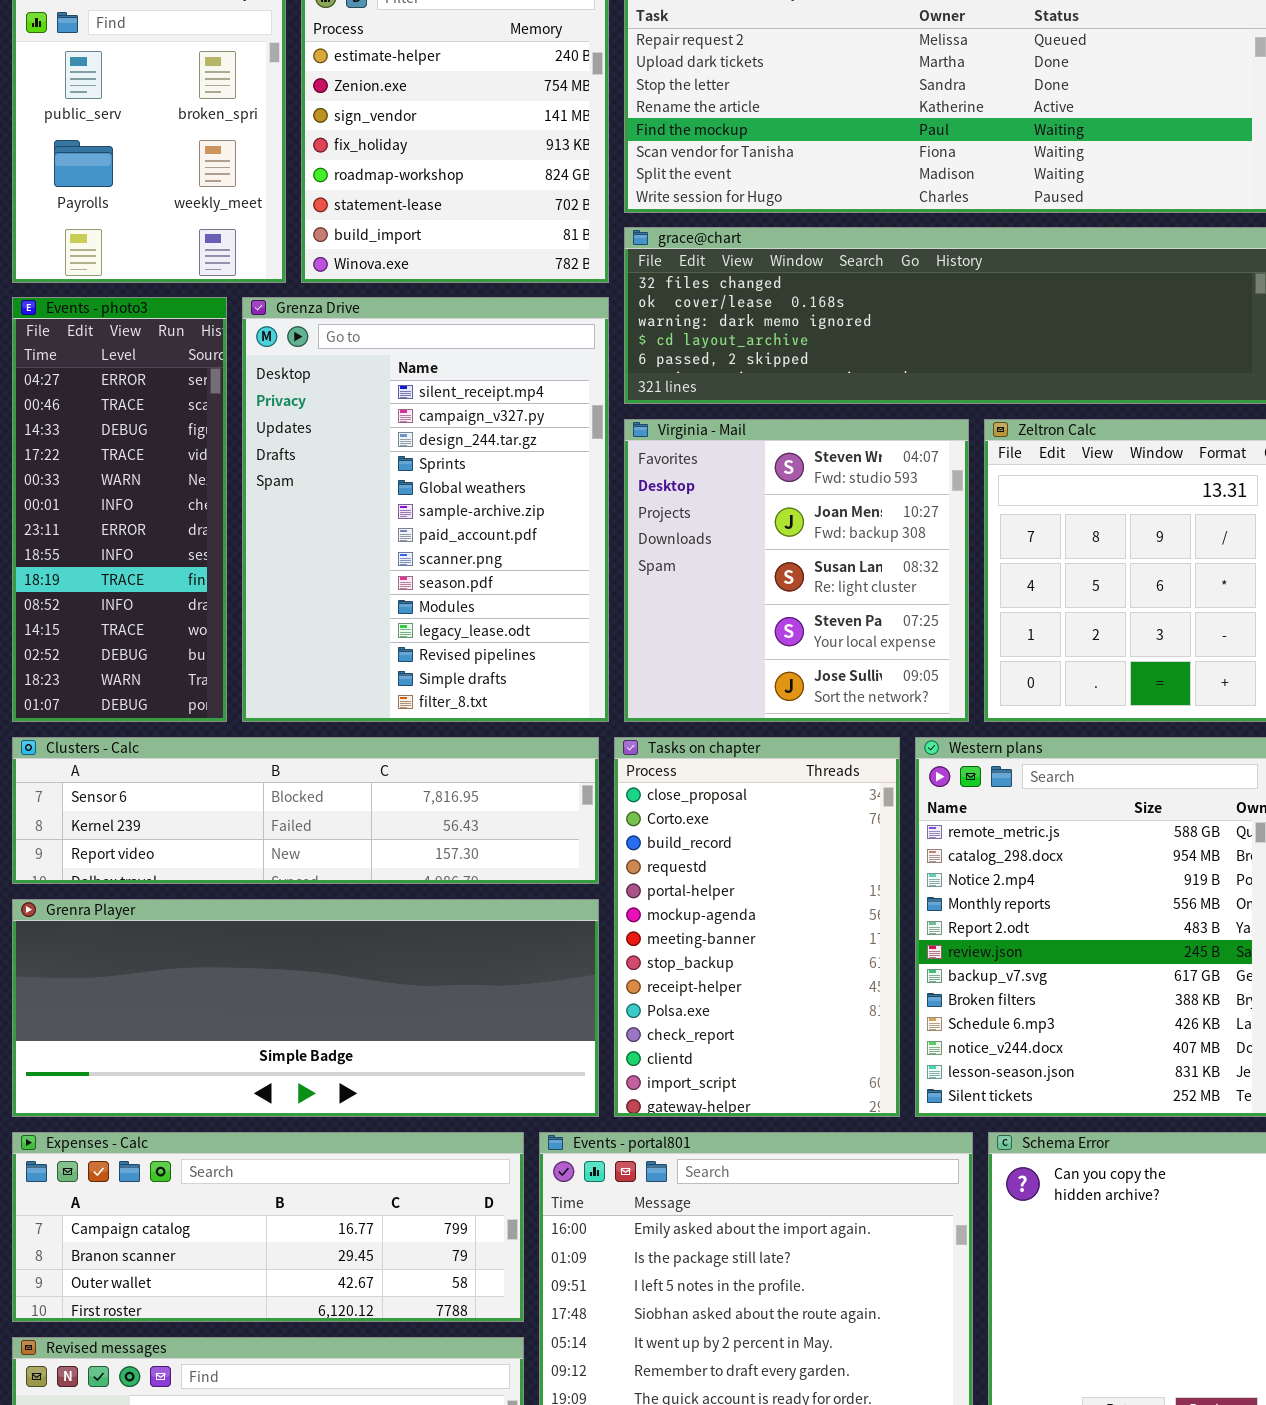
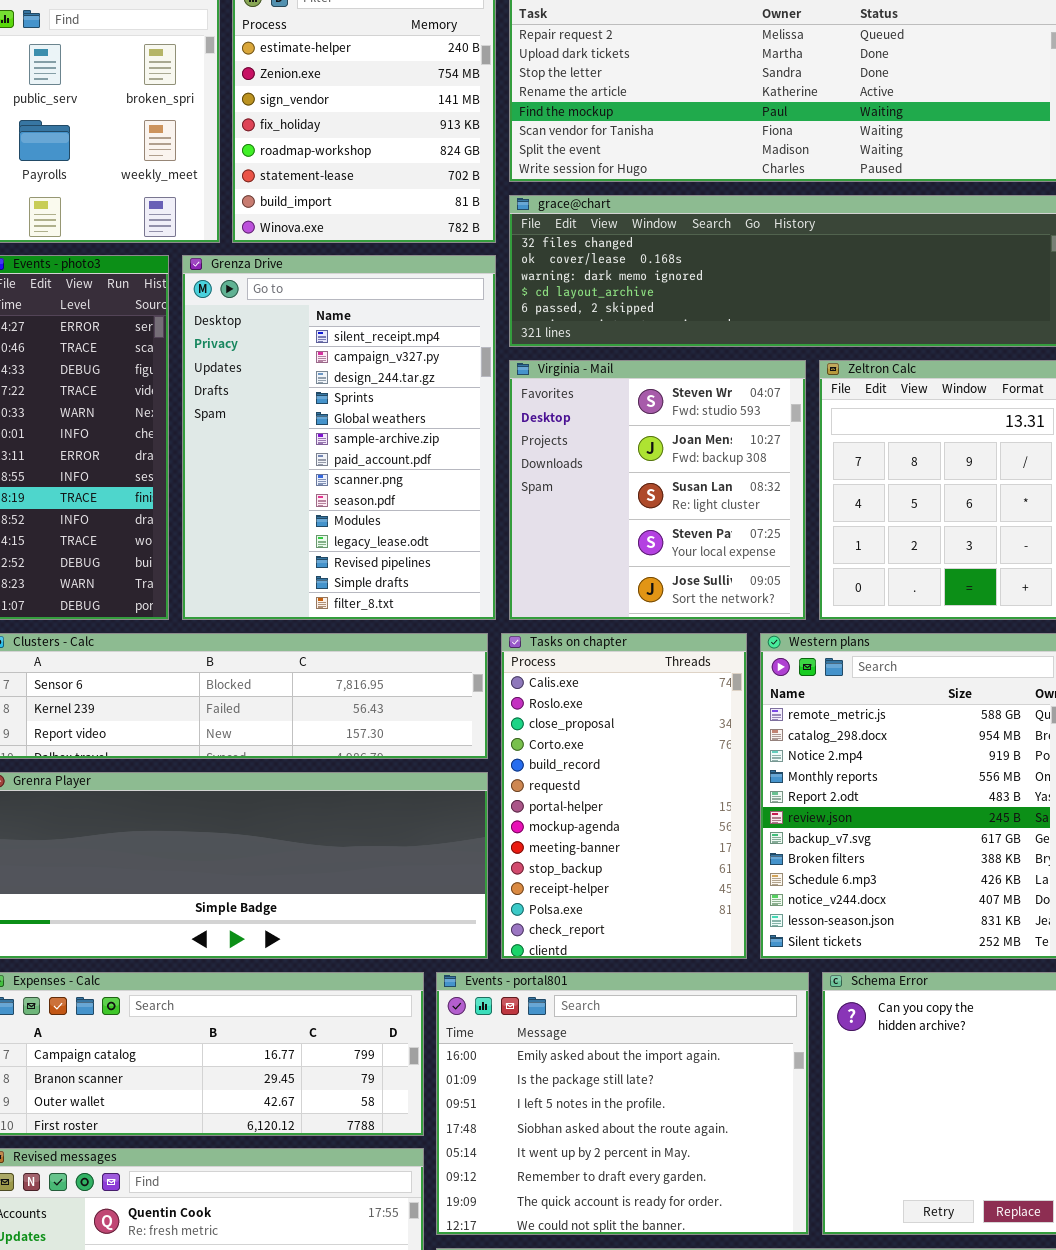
Tasks on chapter: [614,737,900,1117] -> [501,633,747,959], scrolled up 2 rows

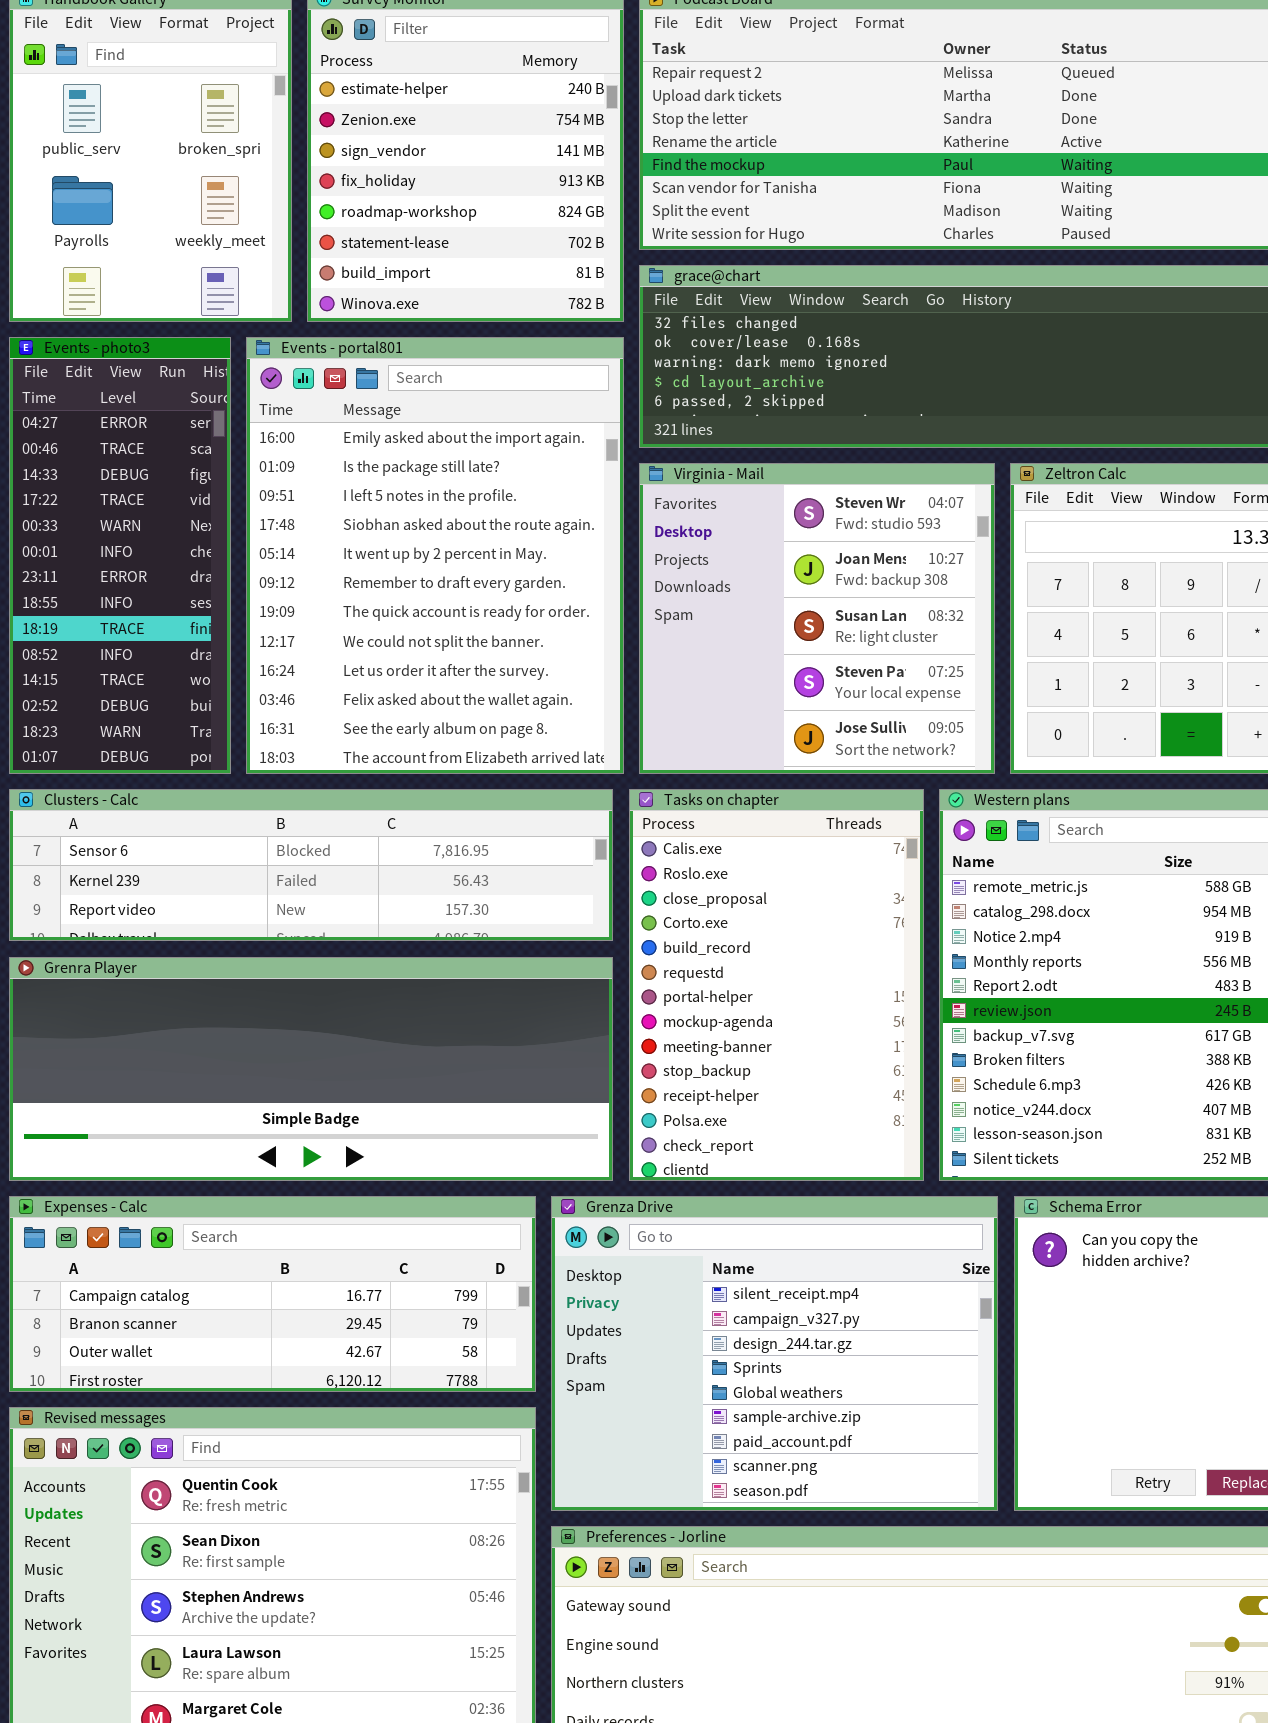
Grenza Drive: [182,255,496,620] -> [551,1196,998,1511], moved, resized
Events - portal801: [436,972,809,1235] -> [246,337,624,774], moved, resized

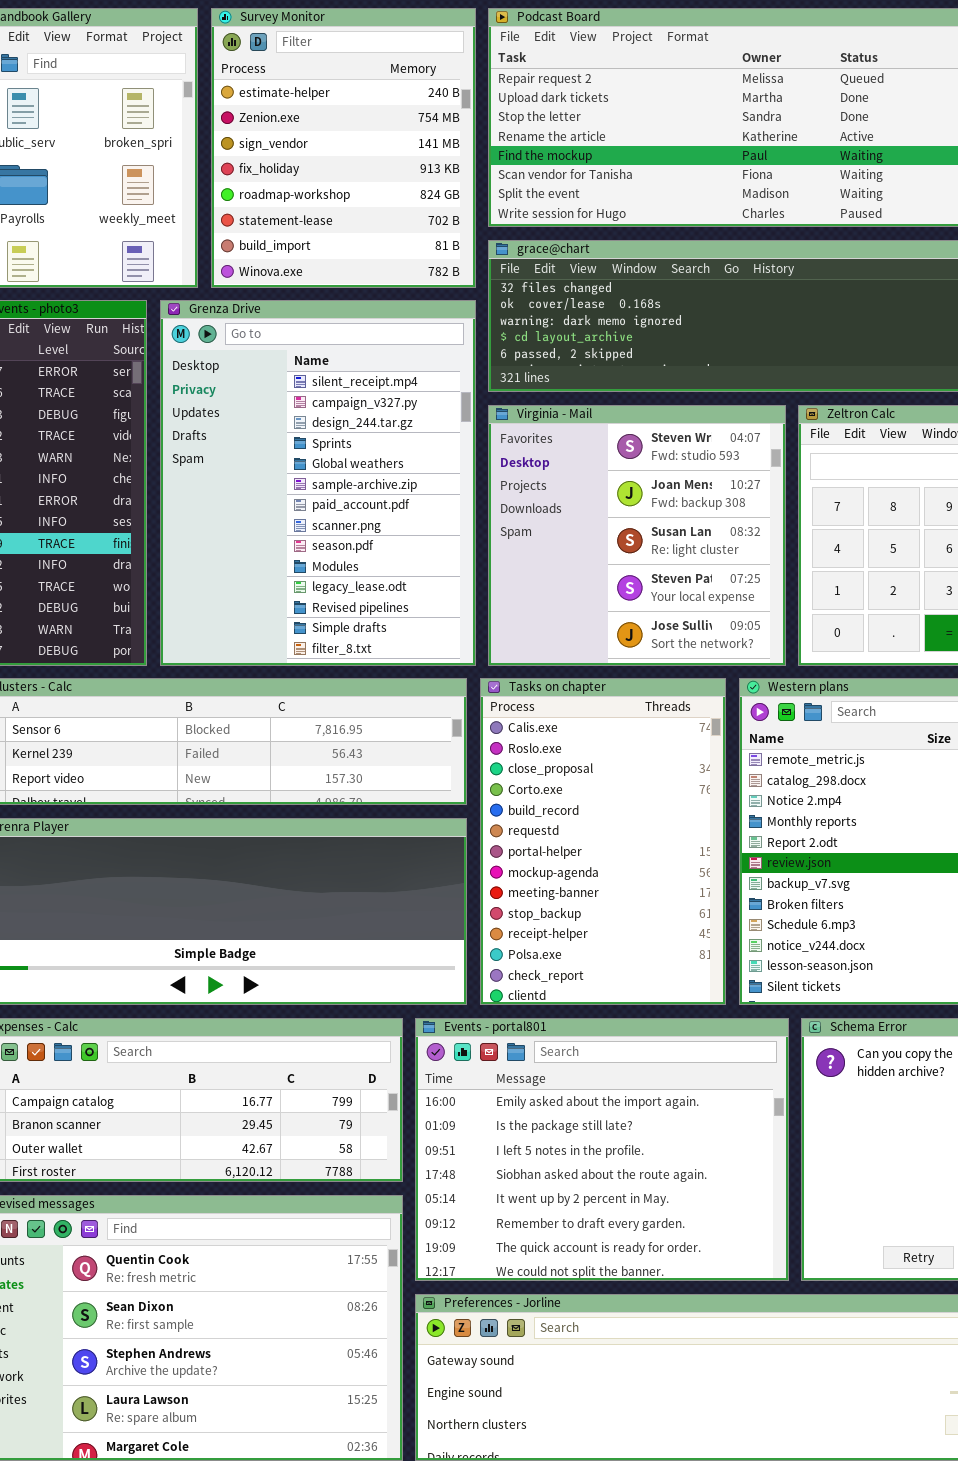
Events - portal801: [246,337,624,774] -> [415,1018,789,1281], moved, resized
Grenza Drive: [551,1196,998,1511] -> [160,300,476,666], moved, resized

